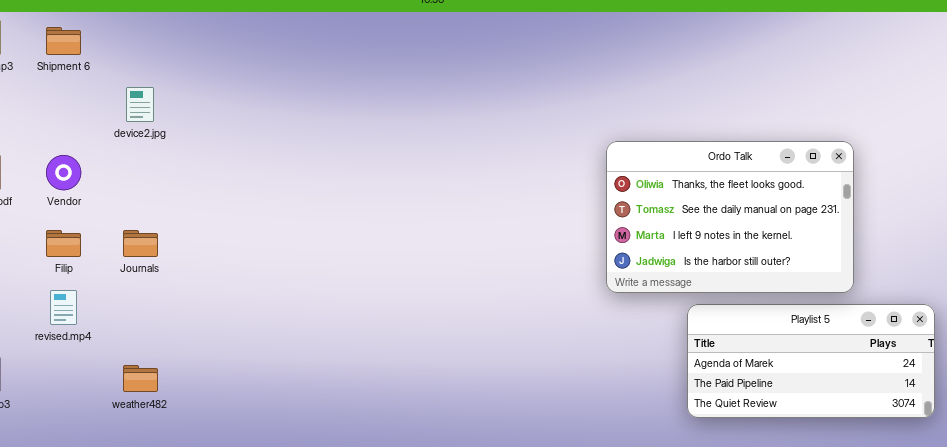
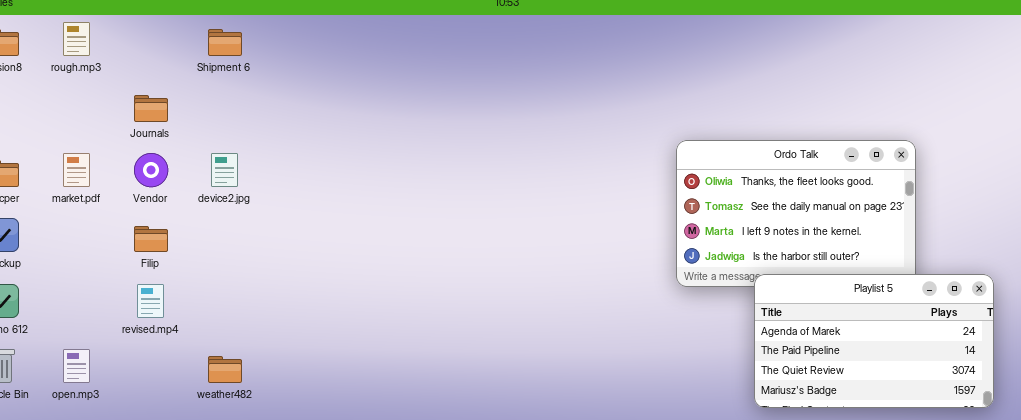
Shipment 6: [46,27,81,55] -> [208,29,242,56], moved
device2.jpg: [126,87,154,122] -> [211,153,238,187], moved
Journals: [123,230,158,257] -> [134,95,168,122], moved
Playlist 5: [687,304,935,418] -> [754,274,994,408], resized

